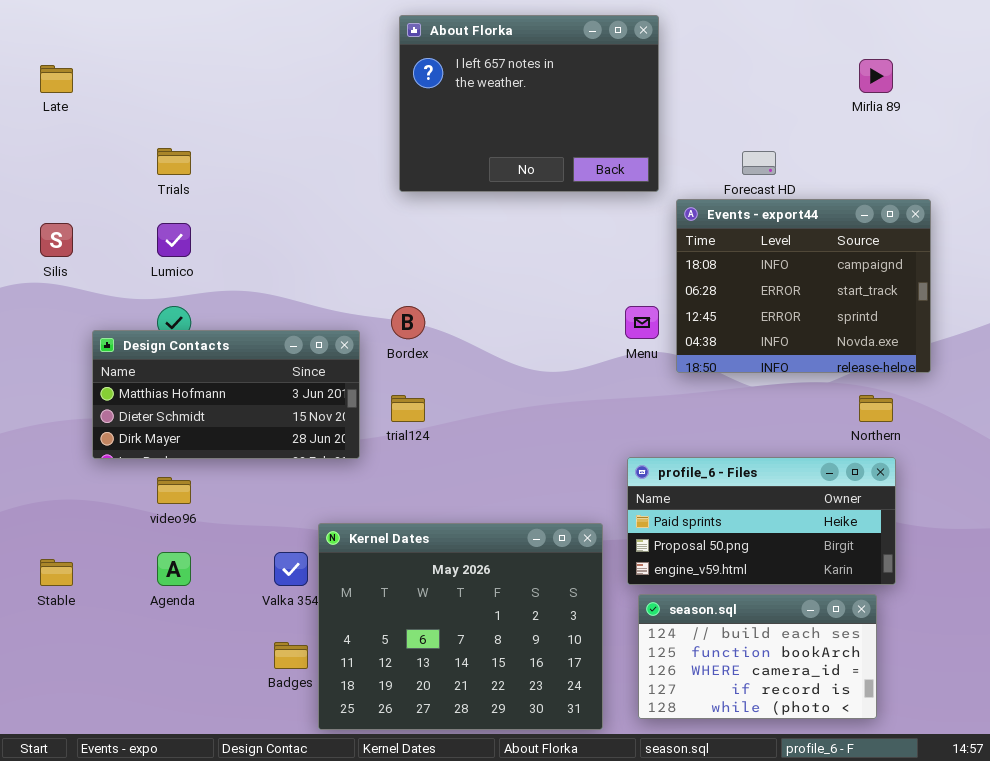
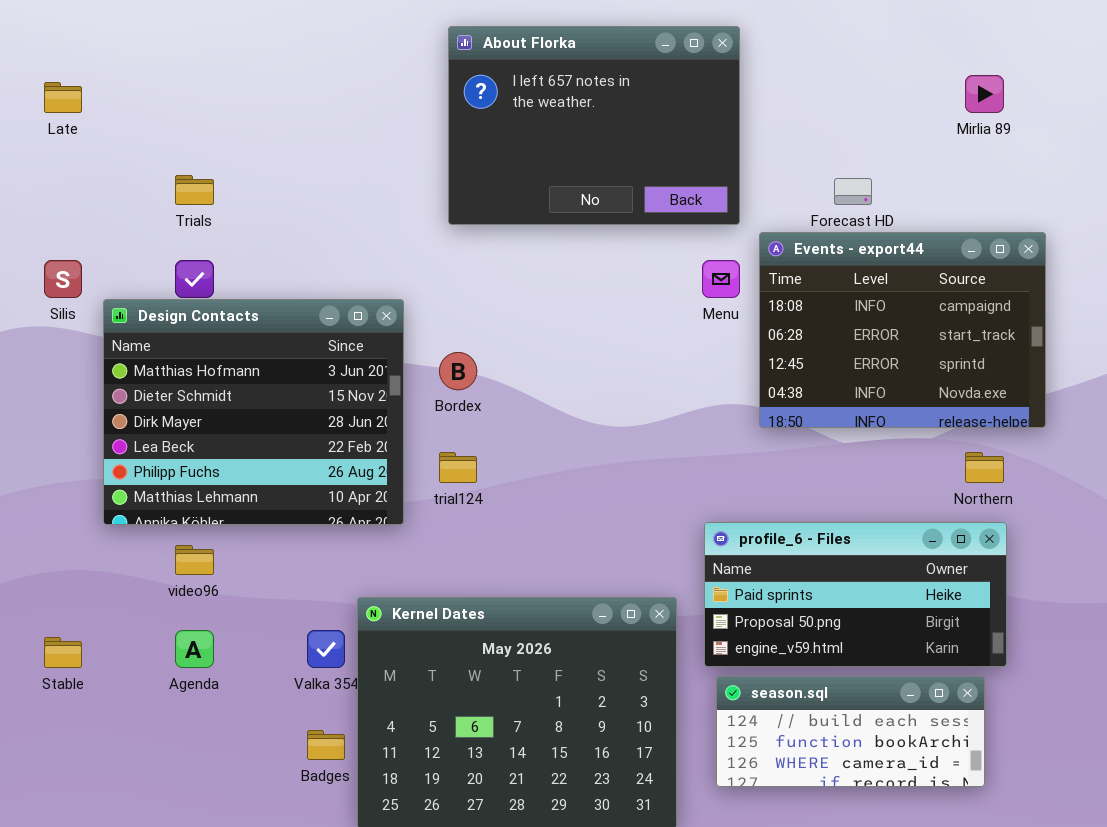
Menu: [625,306,659,339] -> [702,260,740,298], moved
Design Contacts: [92,330,360,459] -> [103,299,404,525], resized
season.sql: [638,594,877,719] -> [716,676,985,787], resized

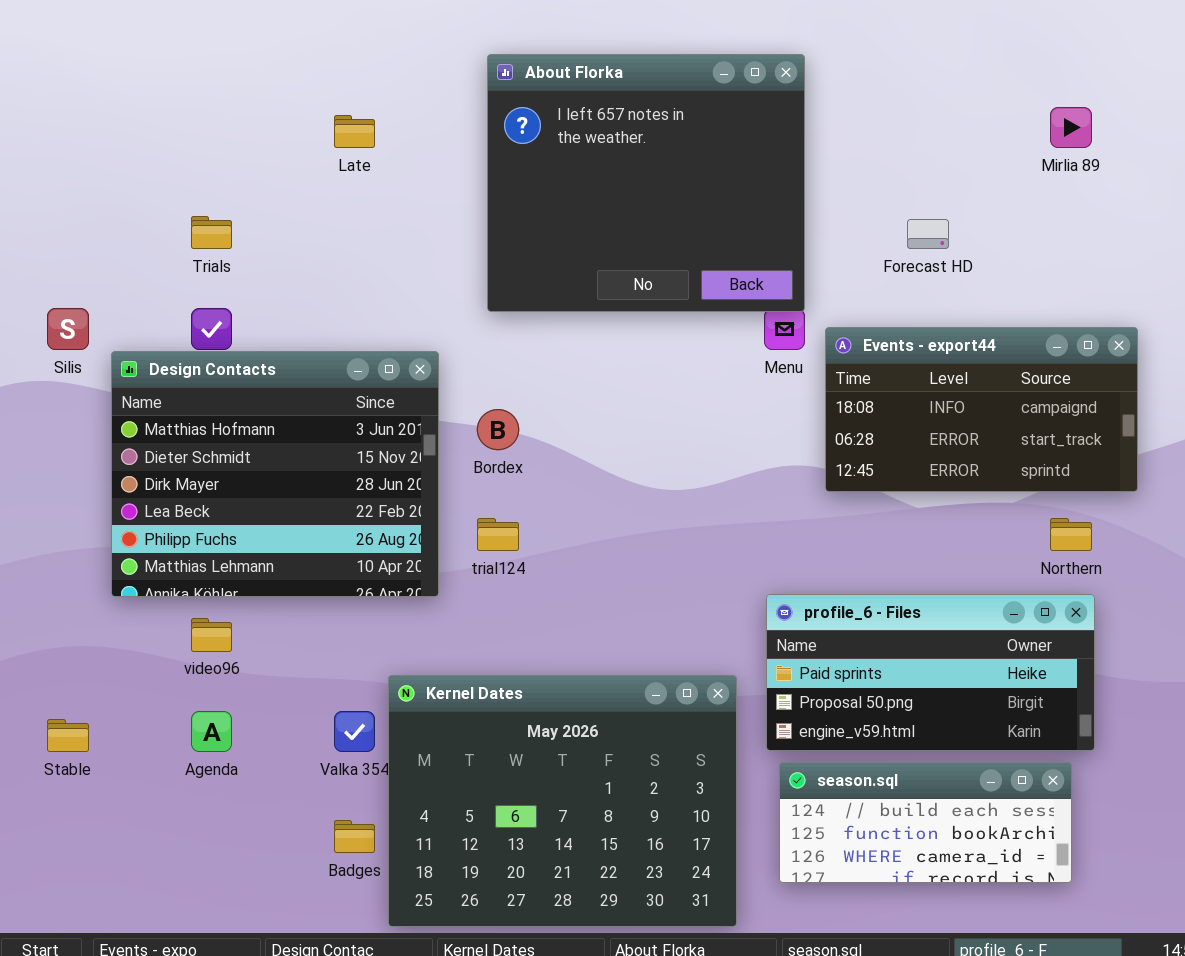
About Florka: [448,26,740,225] -> [487,54,805,312], resized
Late: [44,82,82,113] -> [334,115,375,148], moved
Events - export44: [759,232,1046,428] -> [825,327,1138,492], resized

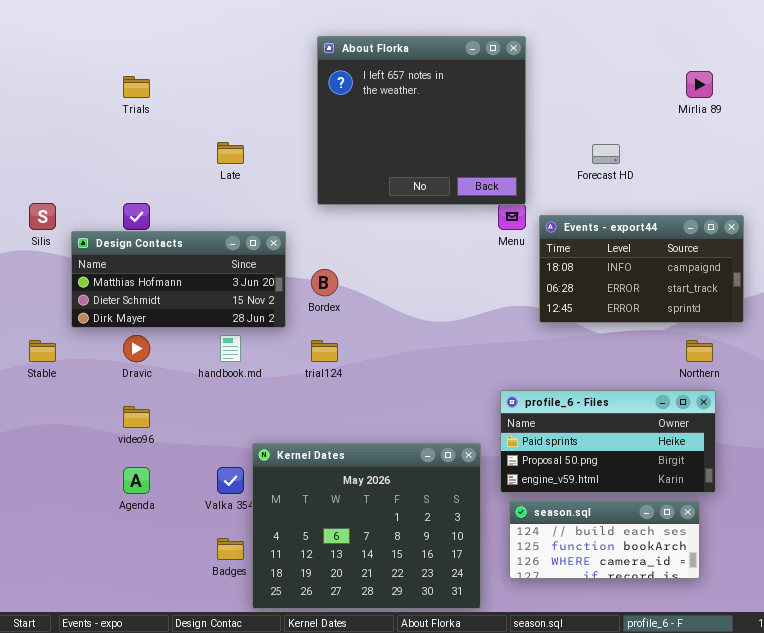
Late: [334,115,375,148] -> [217,142,244,164], moved
Trials: [191,216,232,249] -> [123,76,150,98], moved
Design Contacts: [111,351,439,597] -> [71,231,286,328], resized
Stable: [47,719,89,752] -> [29,340,56,362], moved

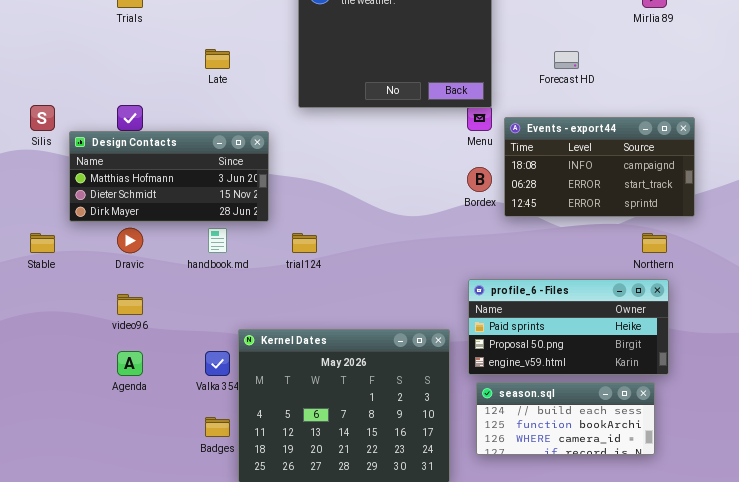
Bordex: [311,269,338,296] -> [467,167,492,192], moved

